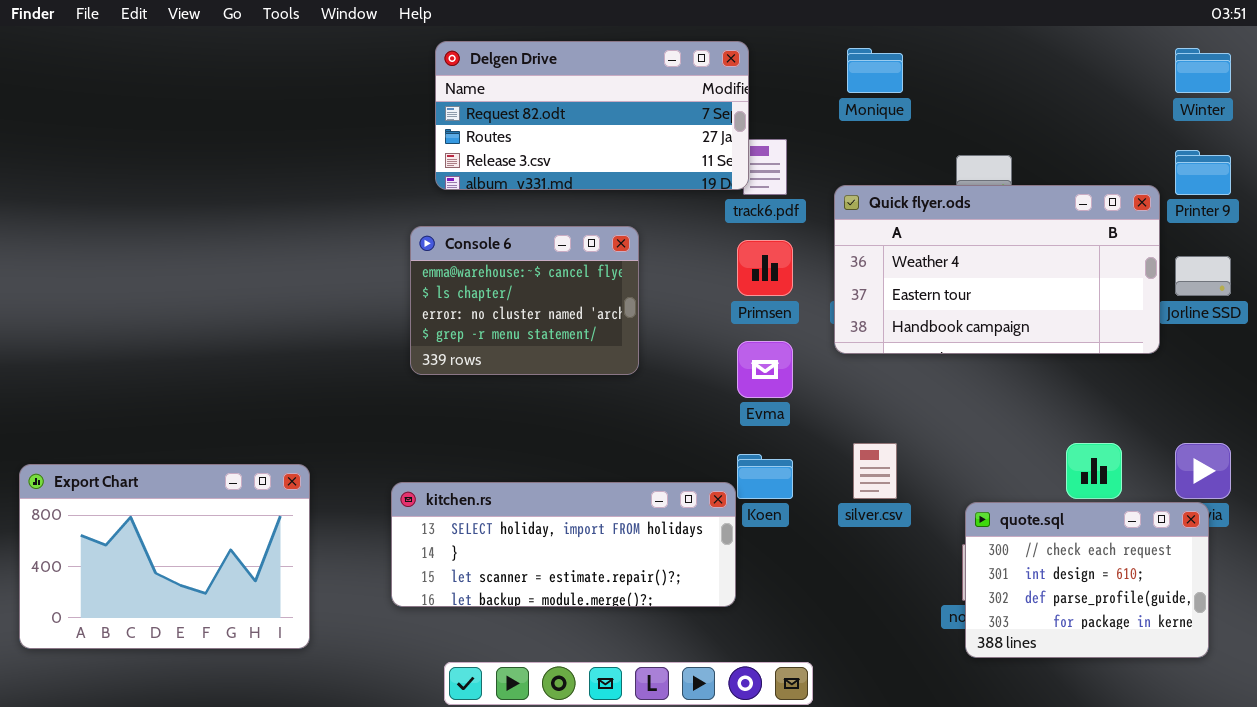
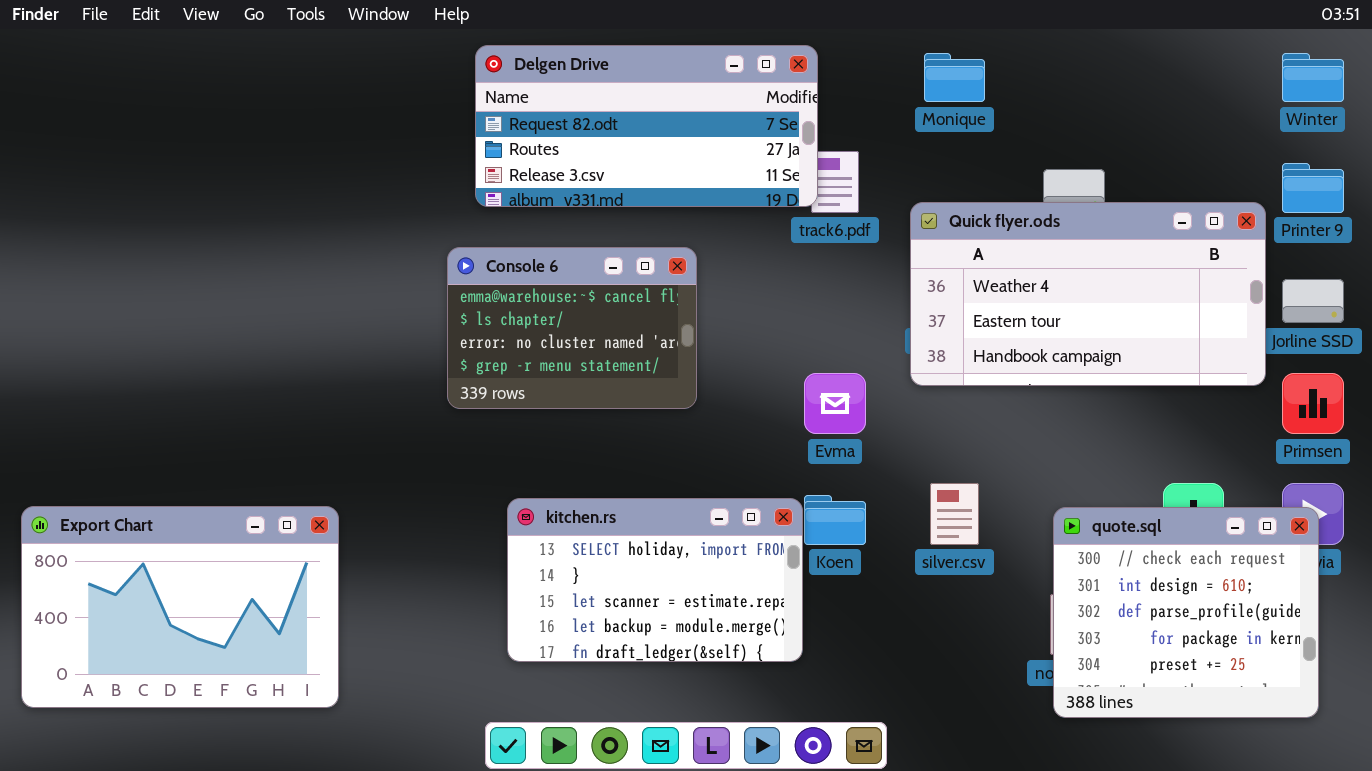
Primsen: [737,240,793,296] -> [1282,373,1344,434], moved
kitchen.rs: [391,482,736,607] -> [507,498,803,662], resized
quote.sql: [965,502,1209,658] -> [1053,507,1319,718], resized

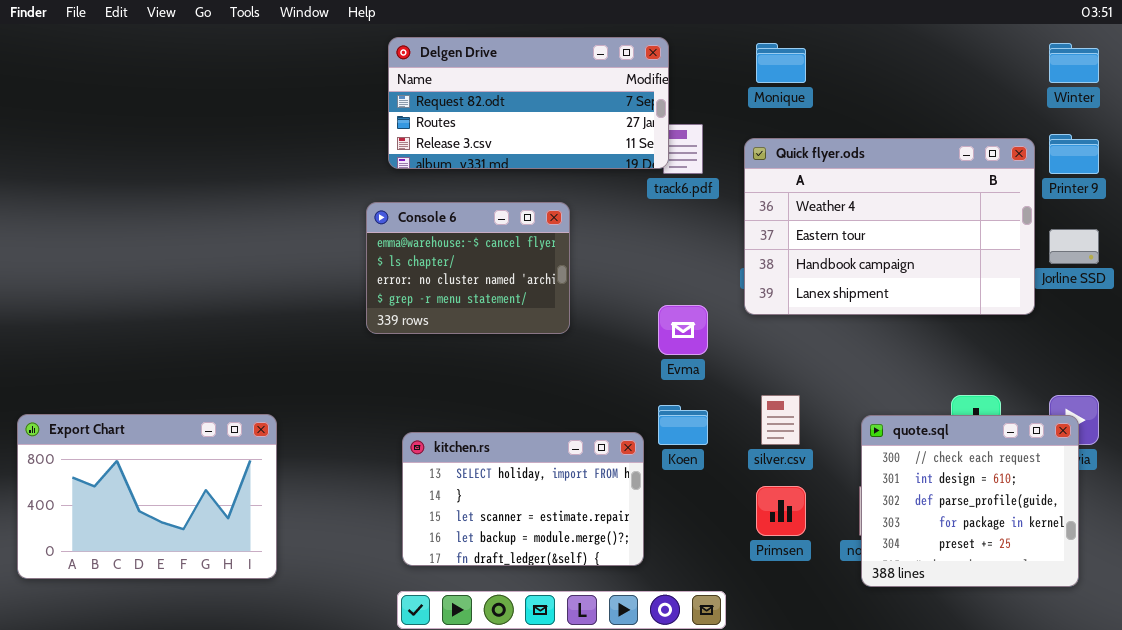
Quick flyer.ods: [910,202,1266,386] -> [744,138,1035,315], resized
Primsen: [1282,373,1344,434] -> [756,486,806,536], moved
kitchen.rs: [507,498,803,662] -> [402,432,644,566], moved

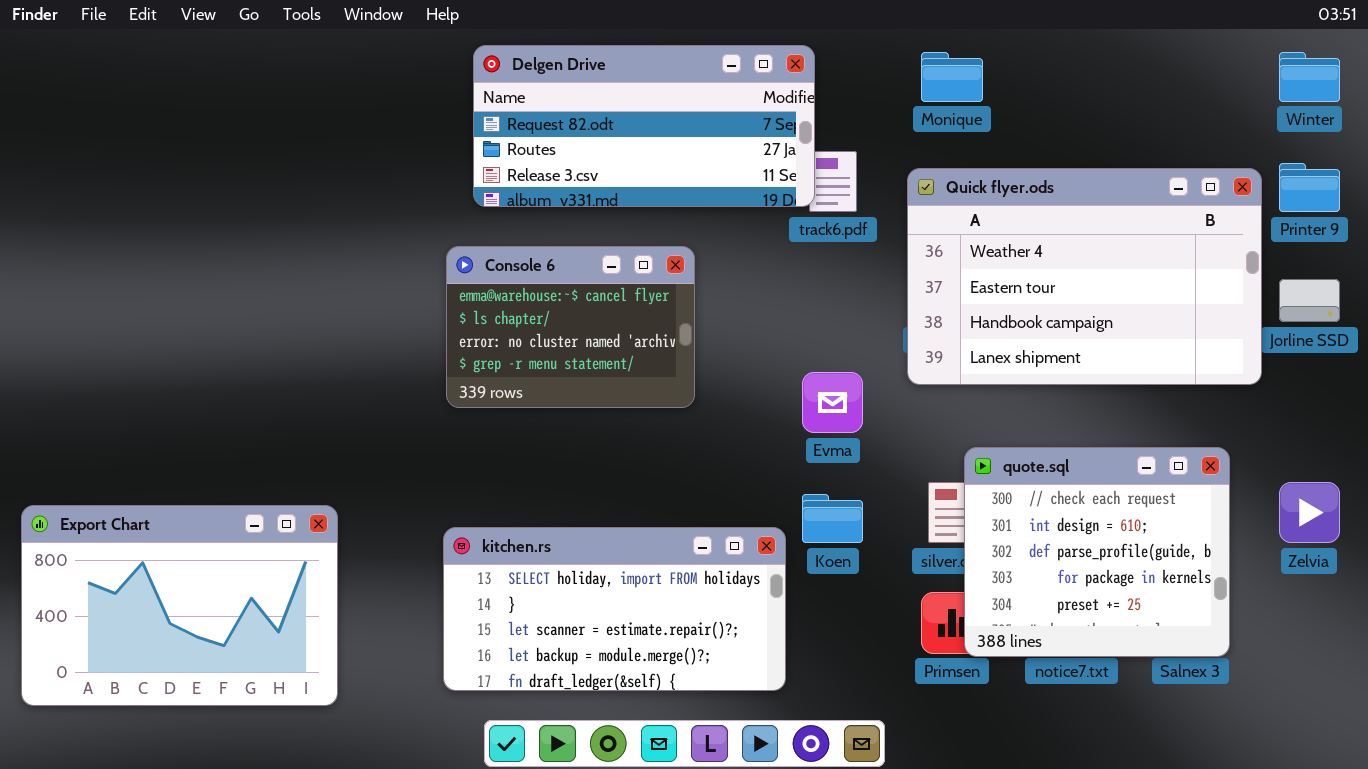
quote.sql: [861,415,1079,587] -> [964,447,1230,657], moved
kitchen.rs: [402,432,644,566] -> [443,527,786,691], resized

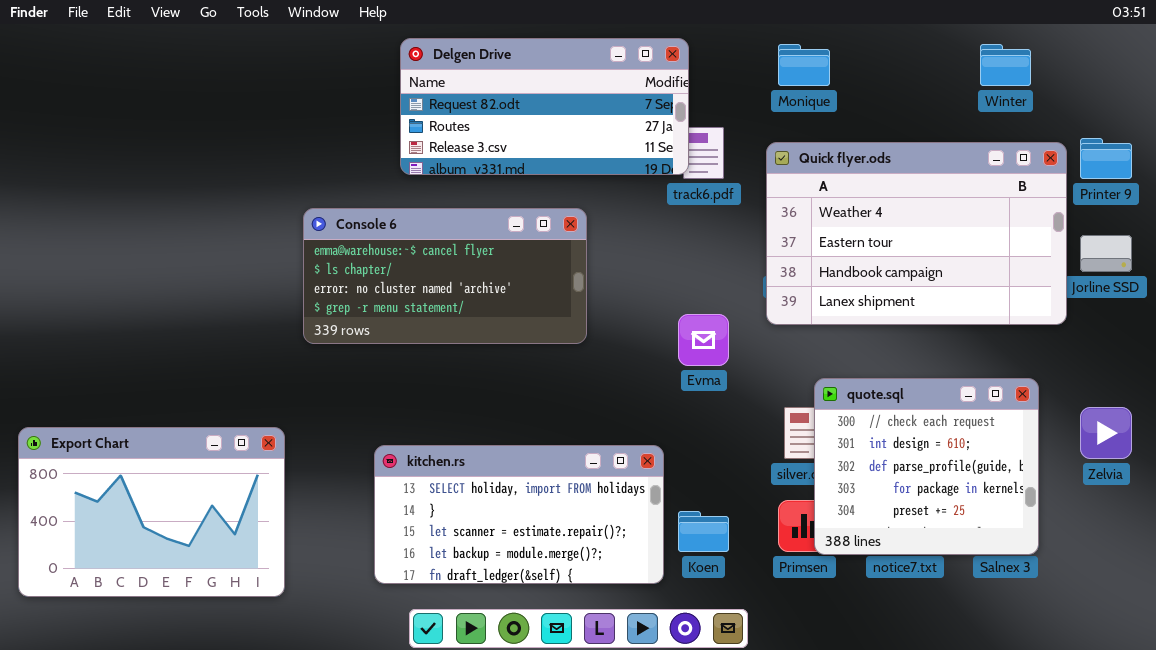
Winter: [1279,52,1340,102] -> [980,44,1031,86], moved
Console 6: [446,246,695,408] -> [303,208,587,344], resized
Koen: [802,494,863,543] -> [678,511,729,552], moved

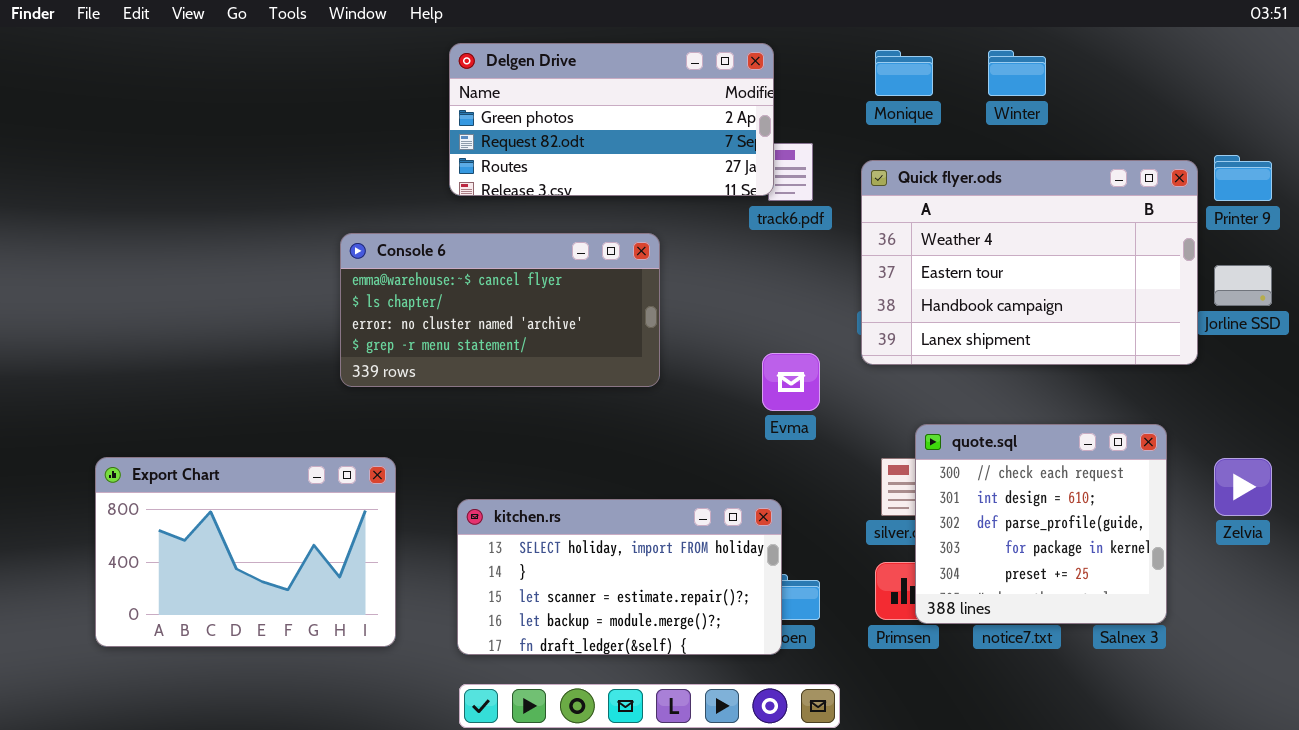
Delgen Drive: [400,38,689,175] -> [449,43,774,196], scrolled up 1 row
Winter: [980,44,1031,86] -> [988,50,1046,96], moved
Export Chart: [18,427,285,597] -> [95,457,396,647], moved
kitchen.rs: [374,445,664,584] -> [457,499,782,655], moved

